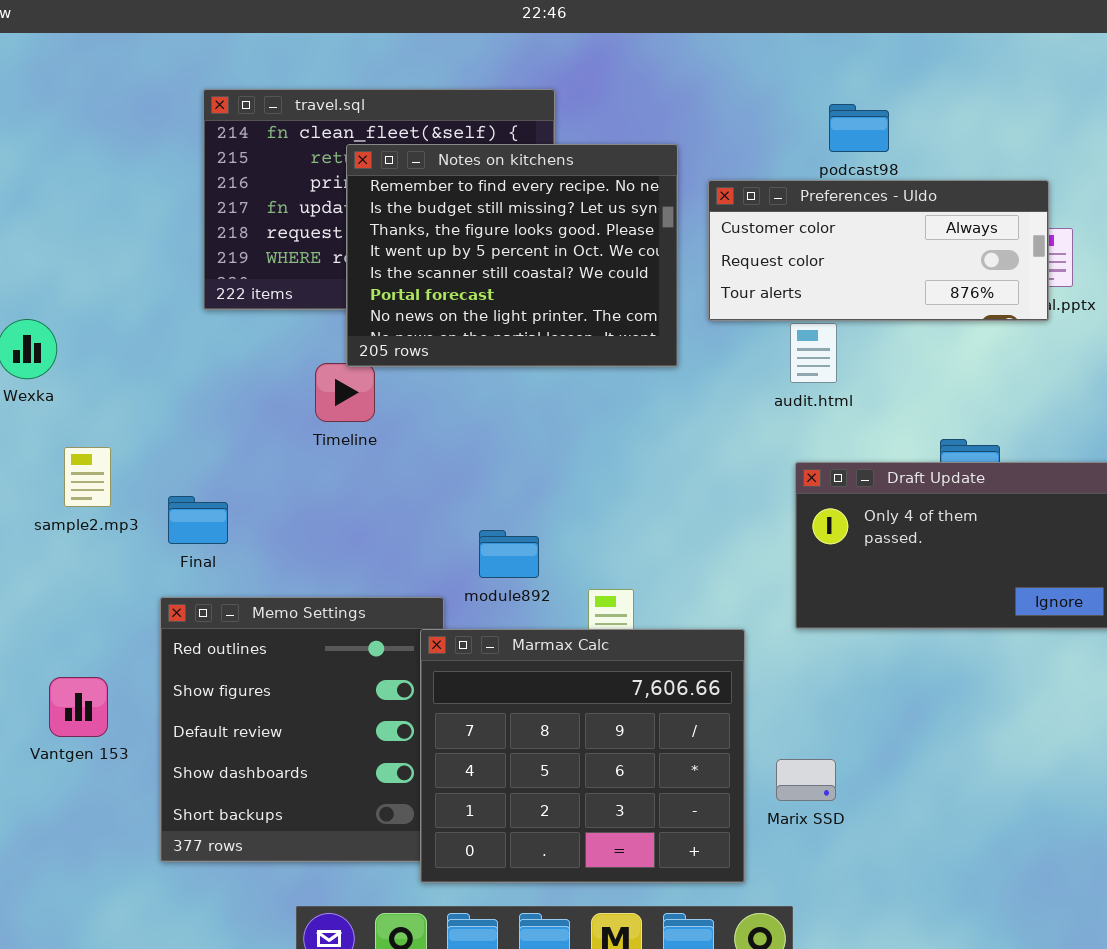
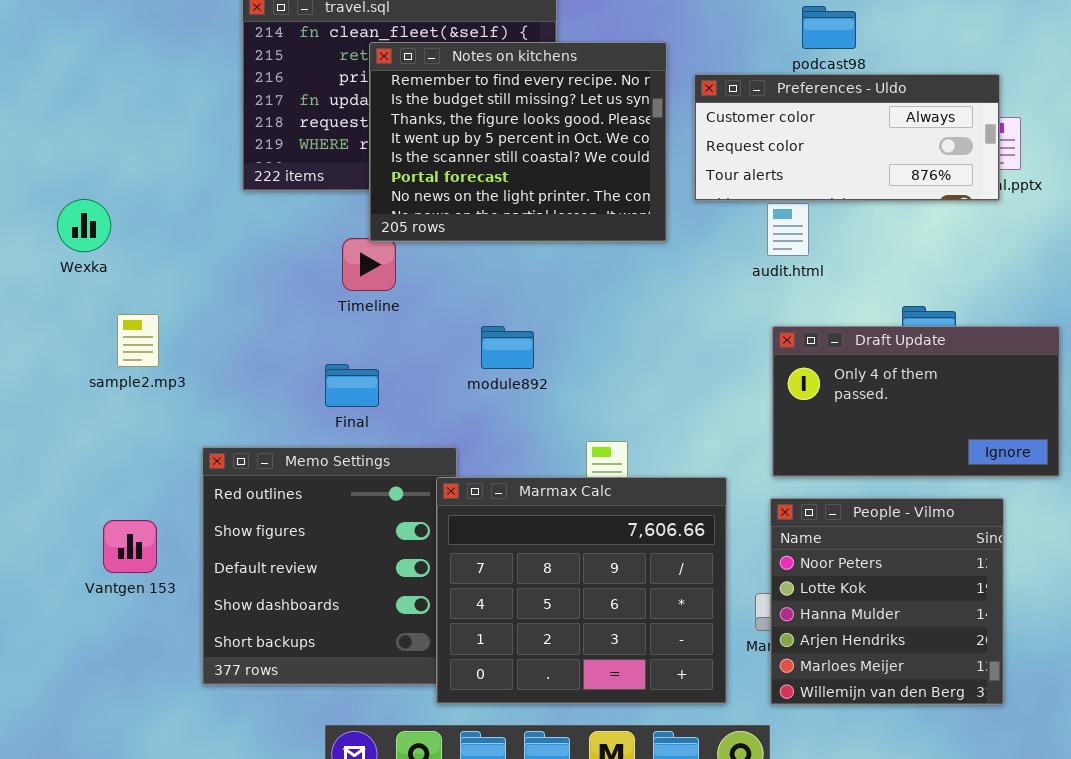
Final: [168,496,228,544] -> [325,364,379,407], moved
module892: [479,530,539,578] -> [481,326,534,369], moved
People - Vilmo: none -> [770,498,1004,705], opened

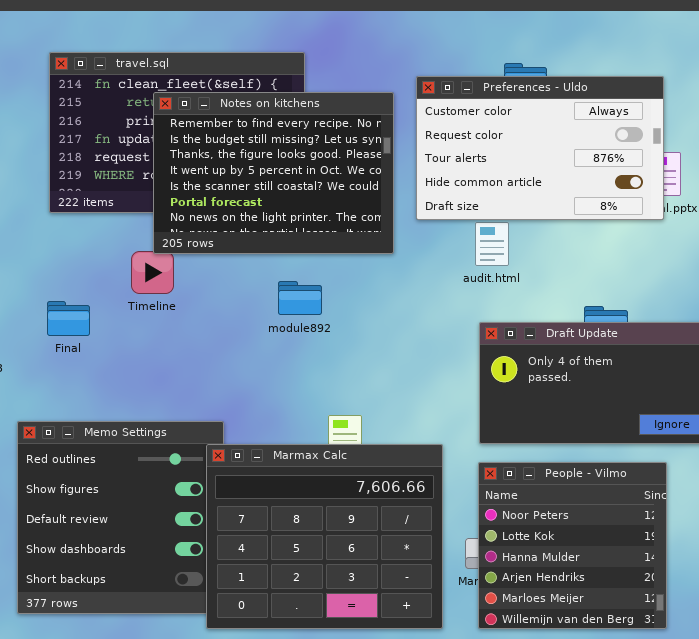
Preferences - Uldo: [694,74,1000,201] -> [416,76,664,220], resized
module892: [481,326,534,369] -> [278,281,322,315], moved
Final: [325,364,379,407] -> [47,301,90,336], moved

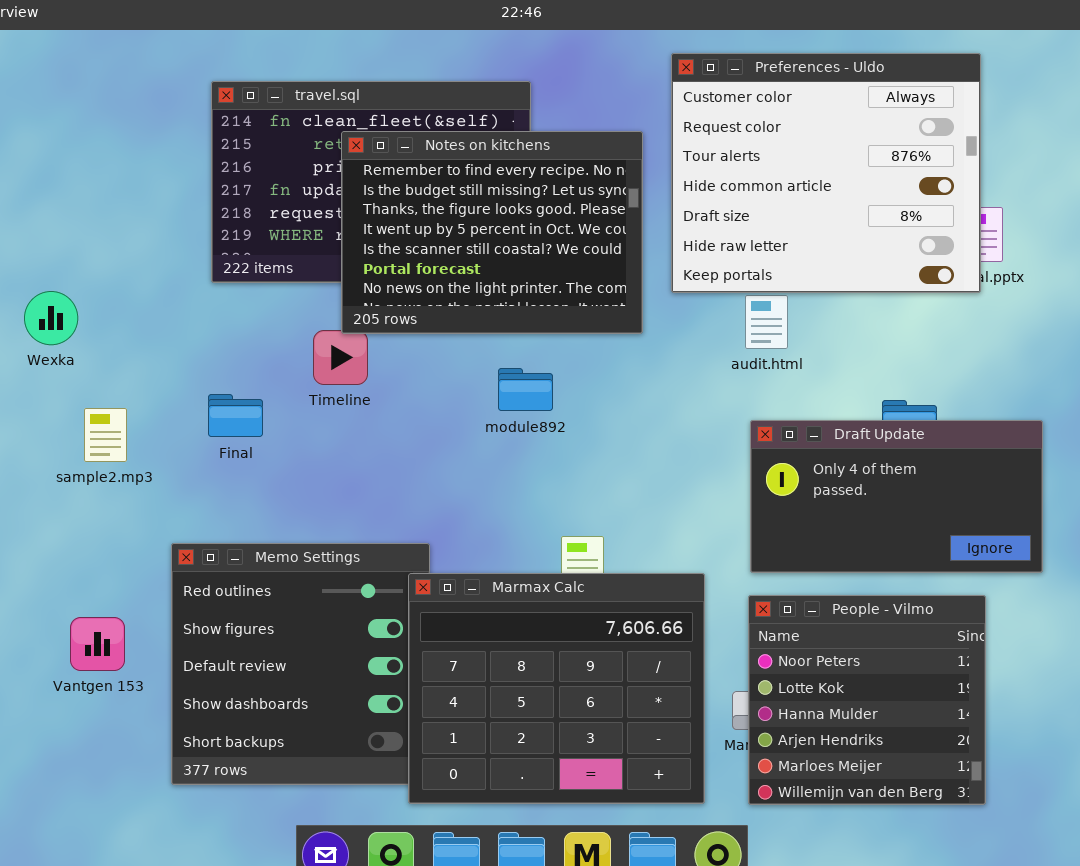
Preferences - Uldo: [416,76,664,220] -> [671,53,981,293], resized

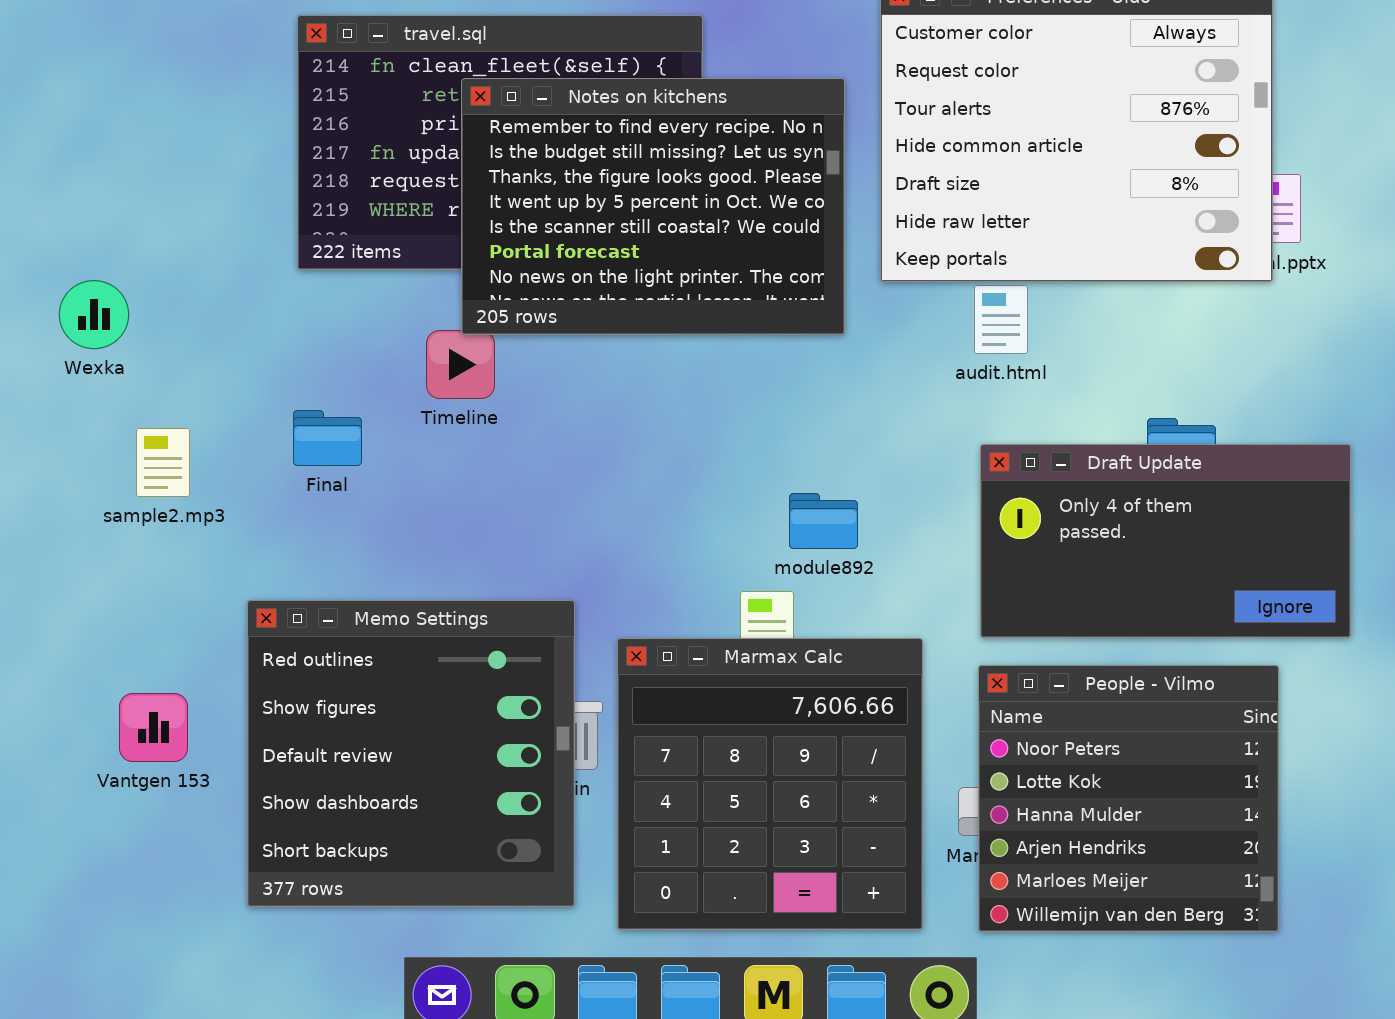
module892: [498,368,553,411] -> [789,493,858,549], moved
Marmax Calc: [408,573,705,804] -> [617,638,923,930], resized

